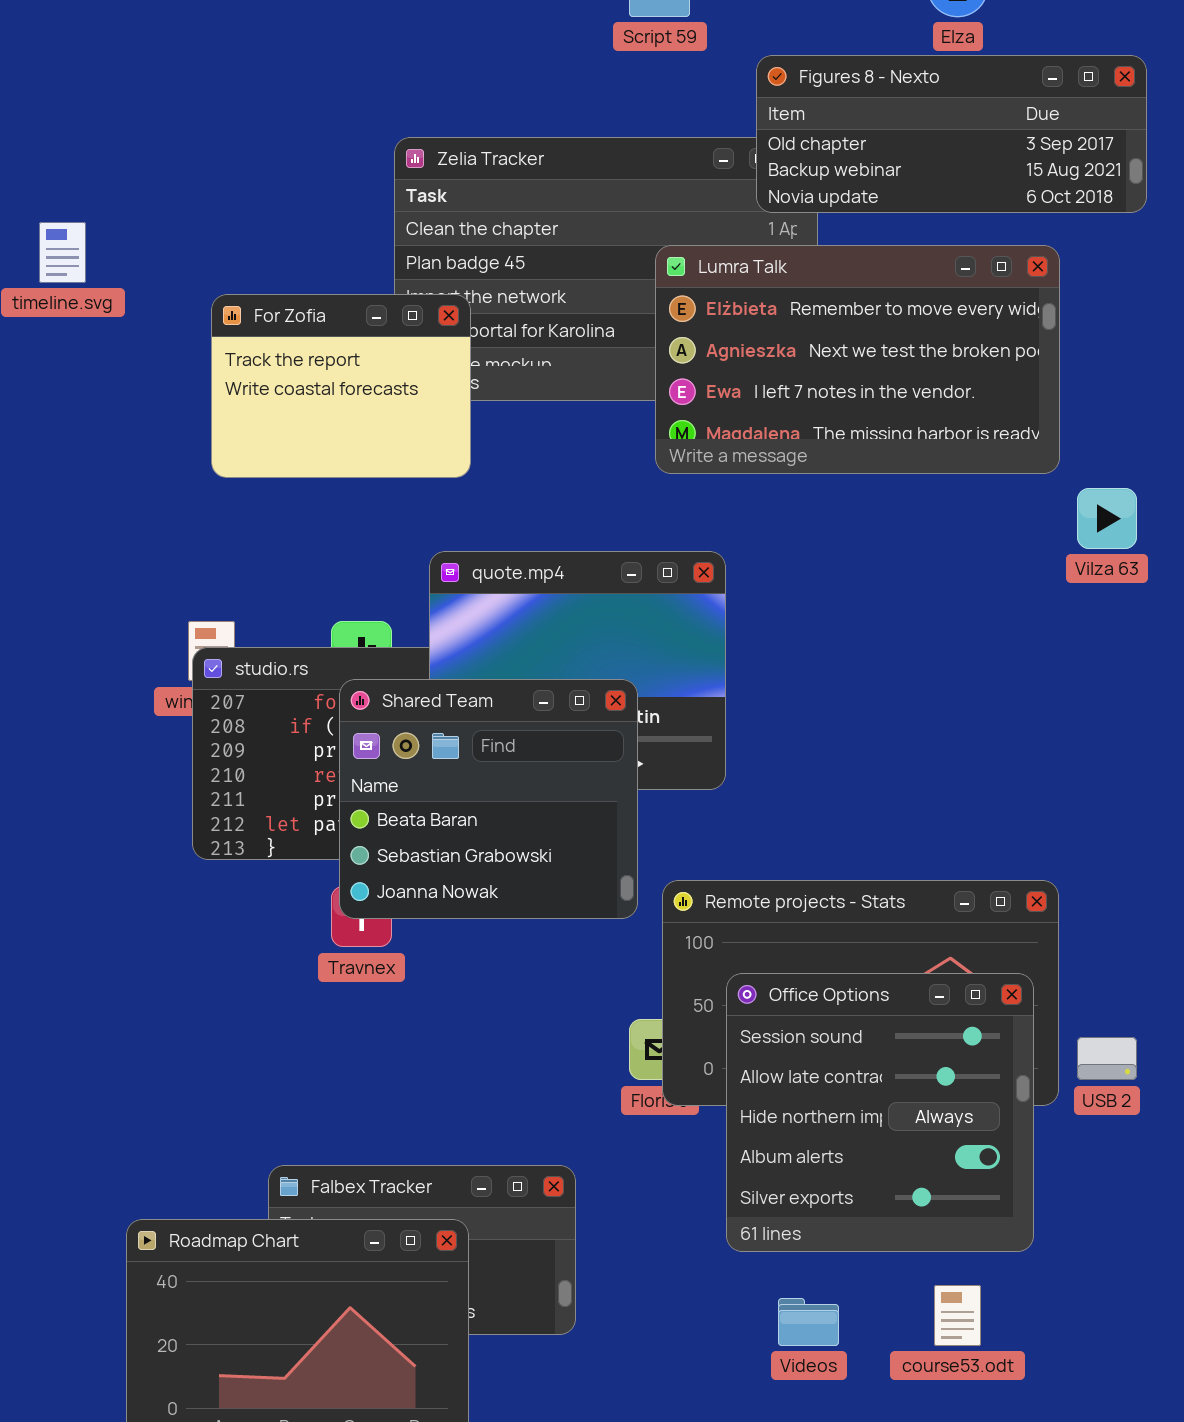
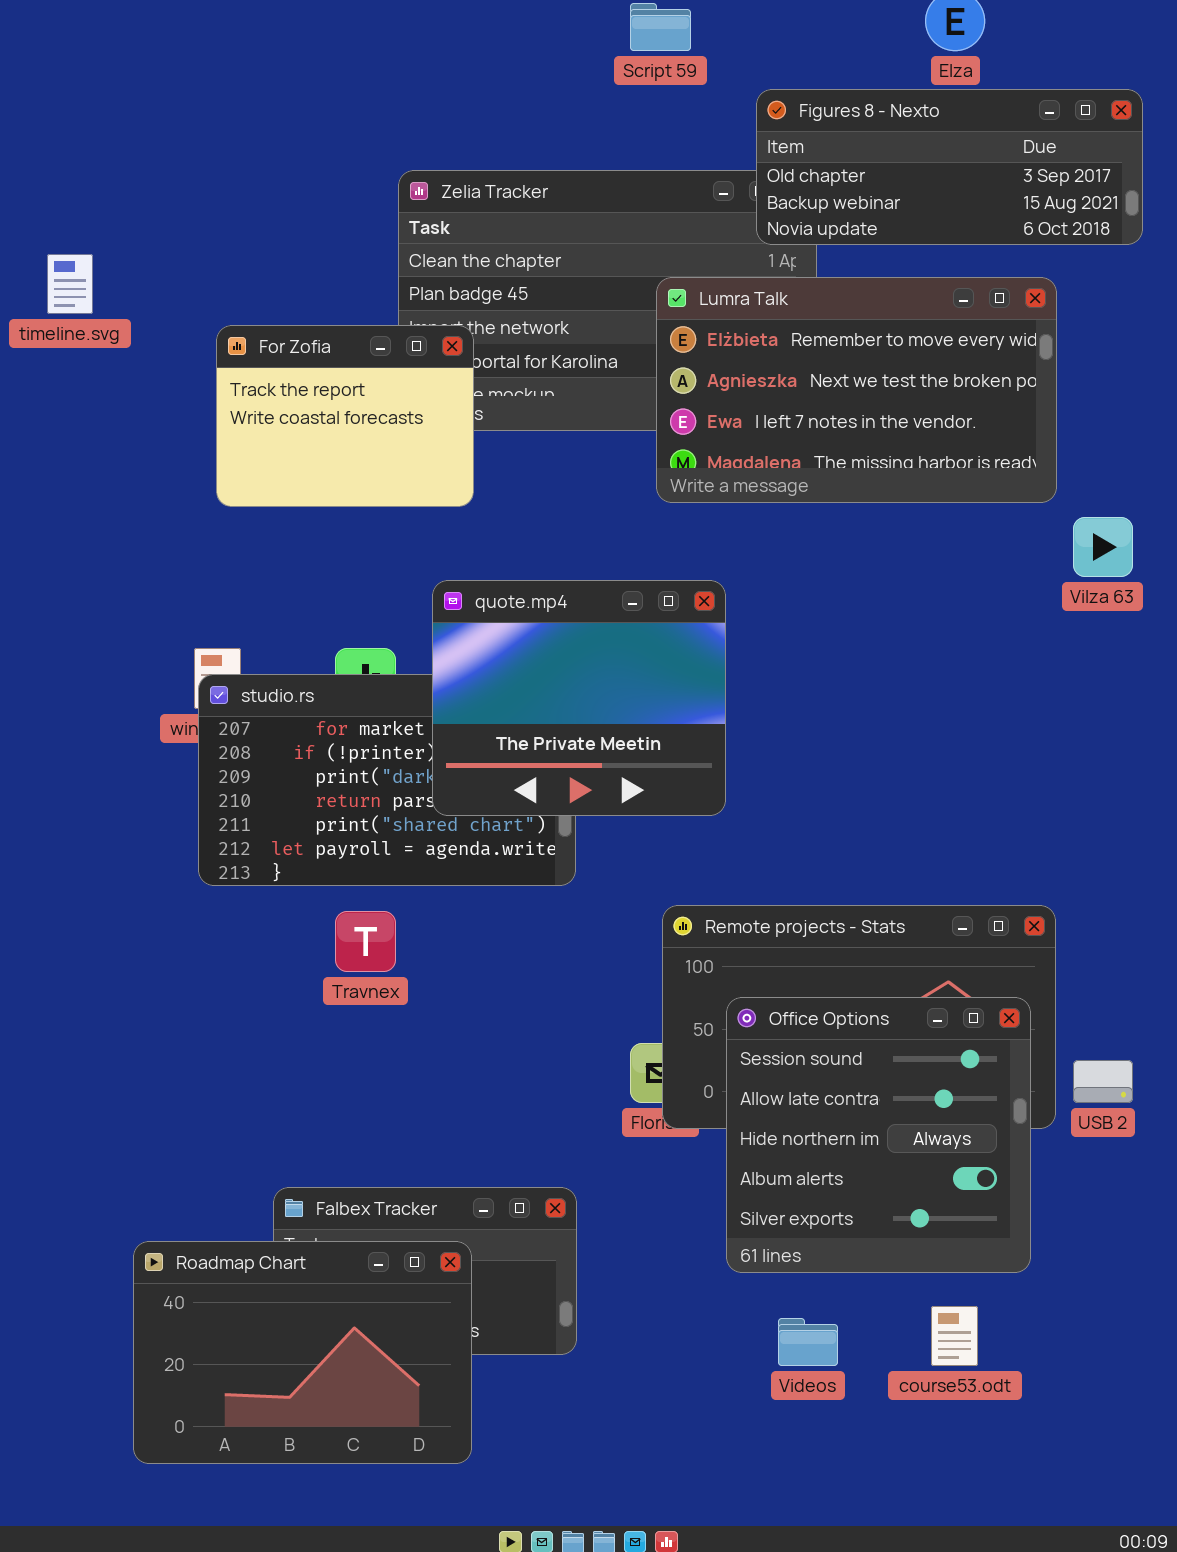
Shared Team: [339,679,638,919] -> none, closed

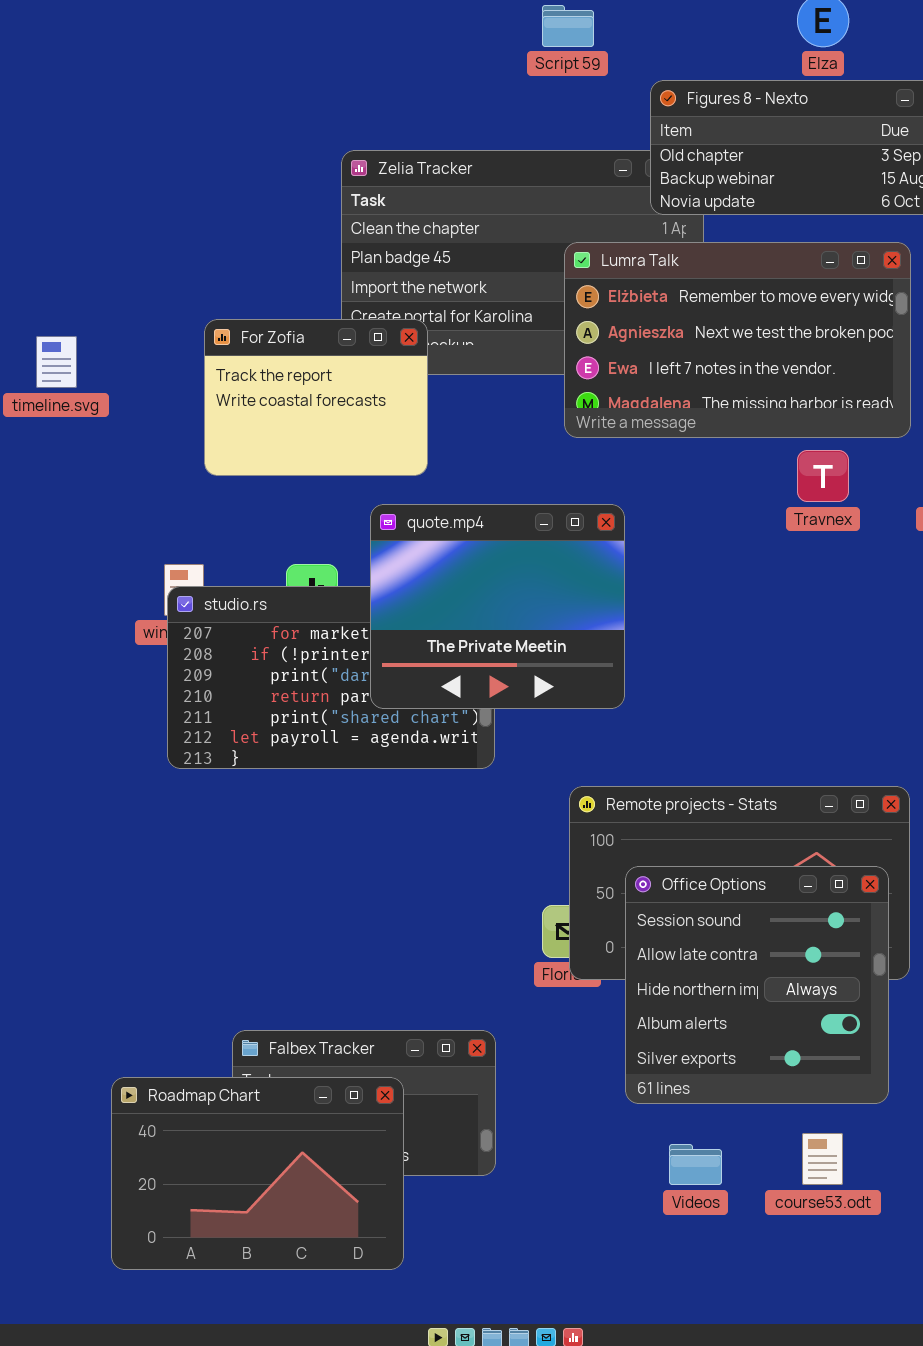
timeline.svg: [47,254,93,314] -> [36,336,77,388], moved
For Zofia: [216,325,474,507] -> [204,319,428,476], moved
Travnex: [335,911,396,972] -> [797,450,849,502], moved

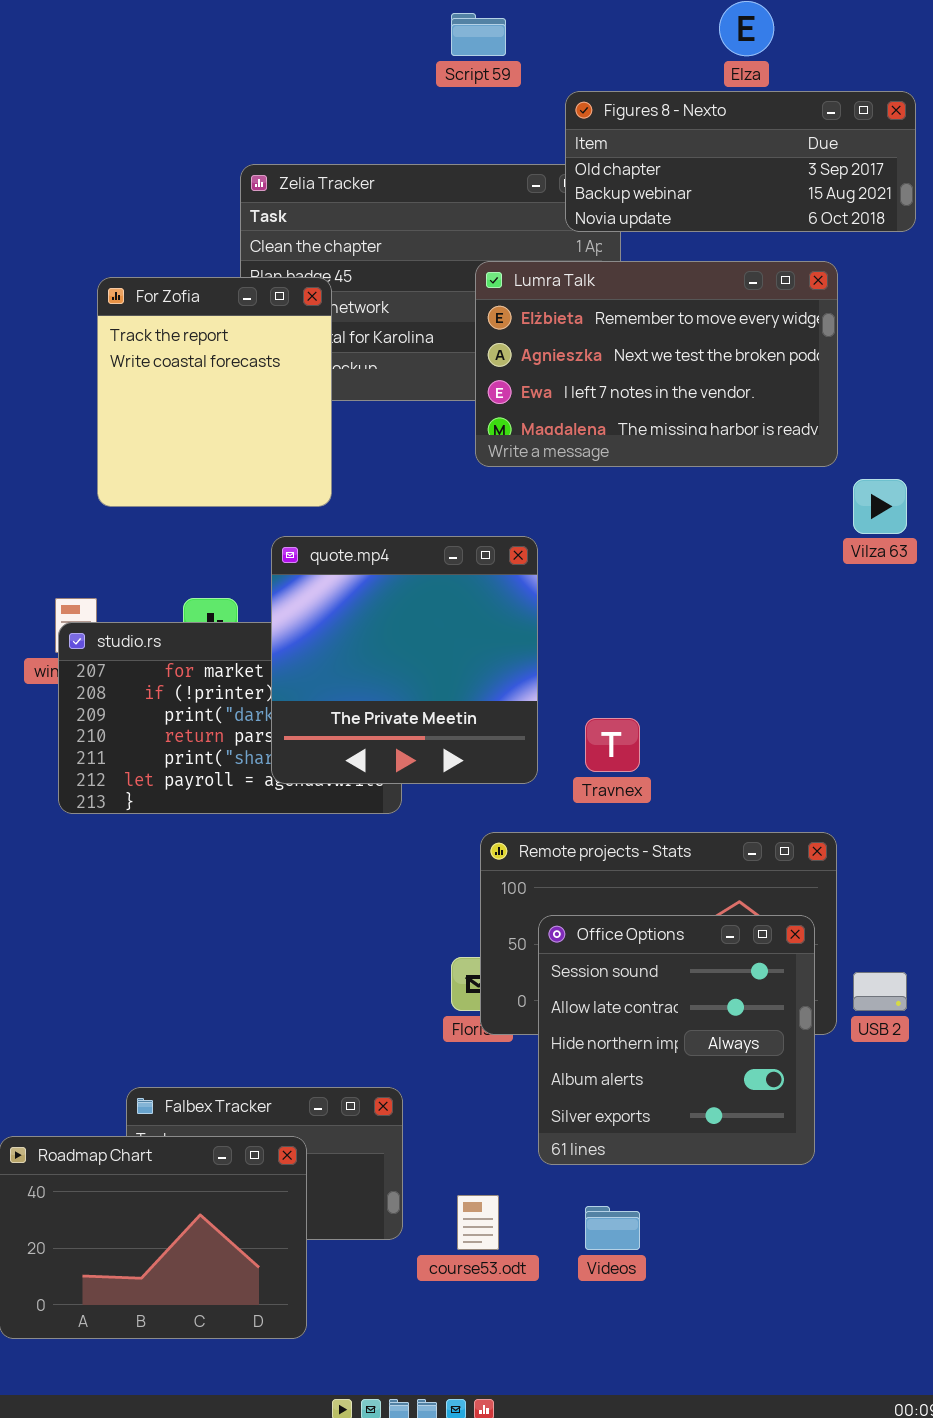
For Zofia: [204,319,428,476] -> [97,277,332,507], resized
Travnex: [797,450,849,502] -> [585,718,640,772], moved
quote.mp4: [370,504,625,709] -> [271,536,538,784], resized
course53.odt: [802,1133,843,1185] -> [457,1195,499,1250], moved

